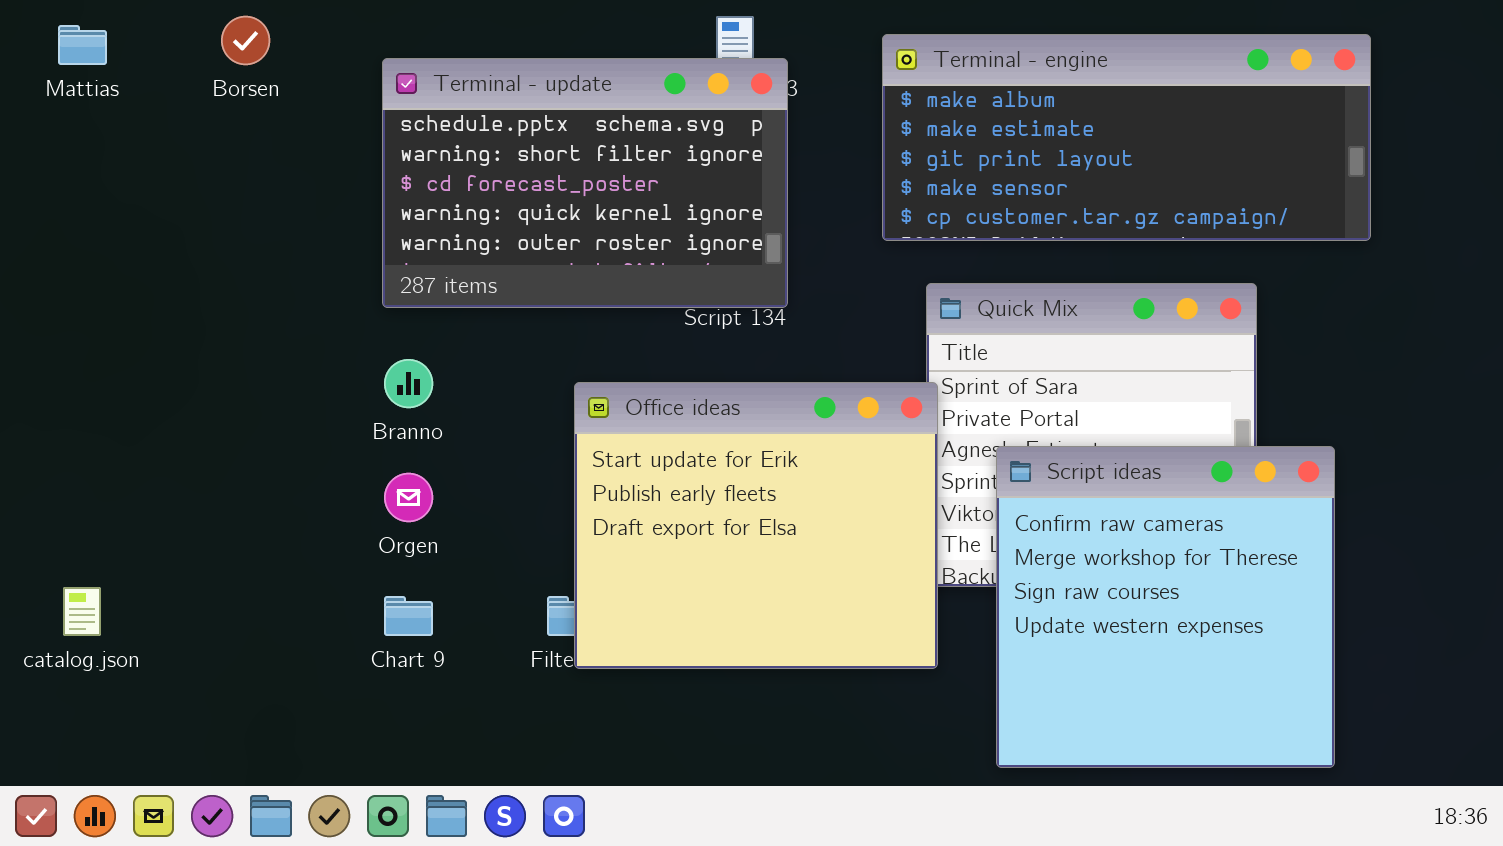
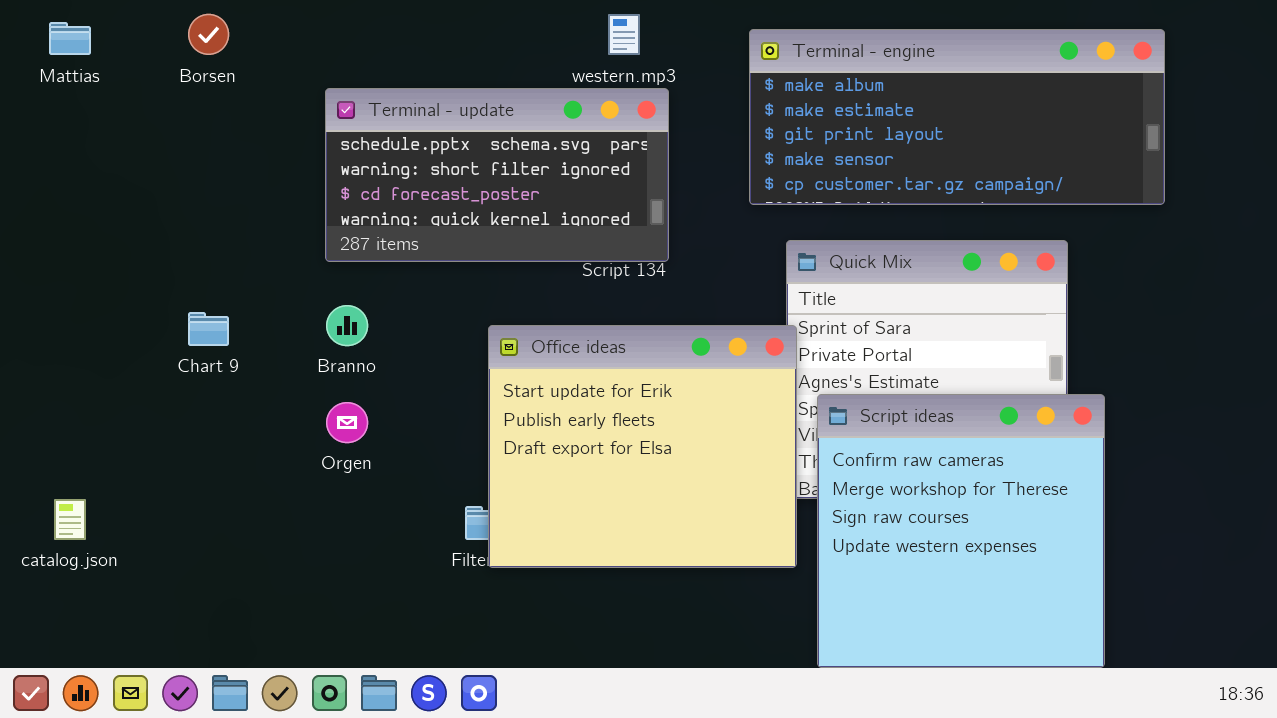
Terminal - update: [382,58,788,308] -> [325,88,669,262], resized
Script ideas: [996,446,1335,768] -> [817,394,1105,668], moved
Chart 9: [384,596,433,636] -> [188,312,229,346], moved

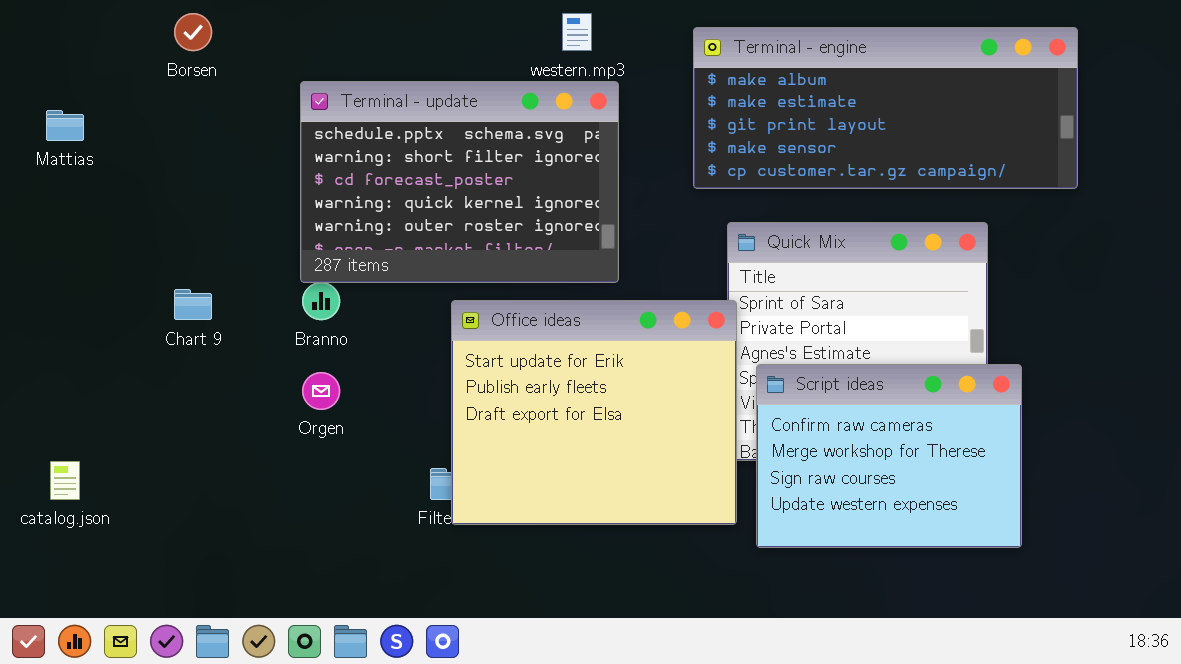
Mattias: [49,22,91,55] -> [46,110,84,141], moved
Terminal - update: [325,88,669,262] -> [300,81,619,283], resized
Script ideas: [817,394,1105,668] -> [756,364,1022,548], resized

